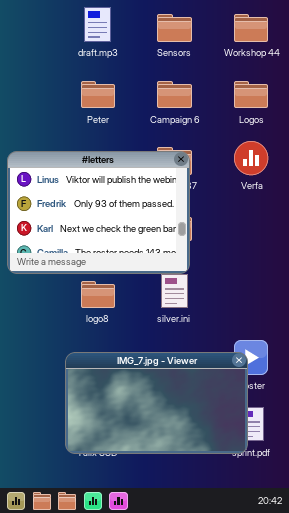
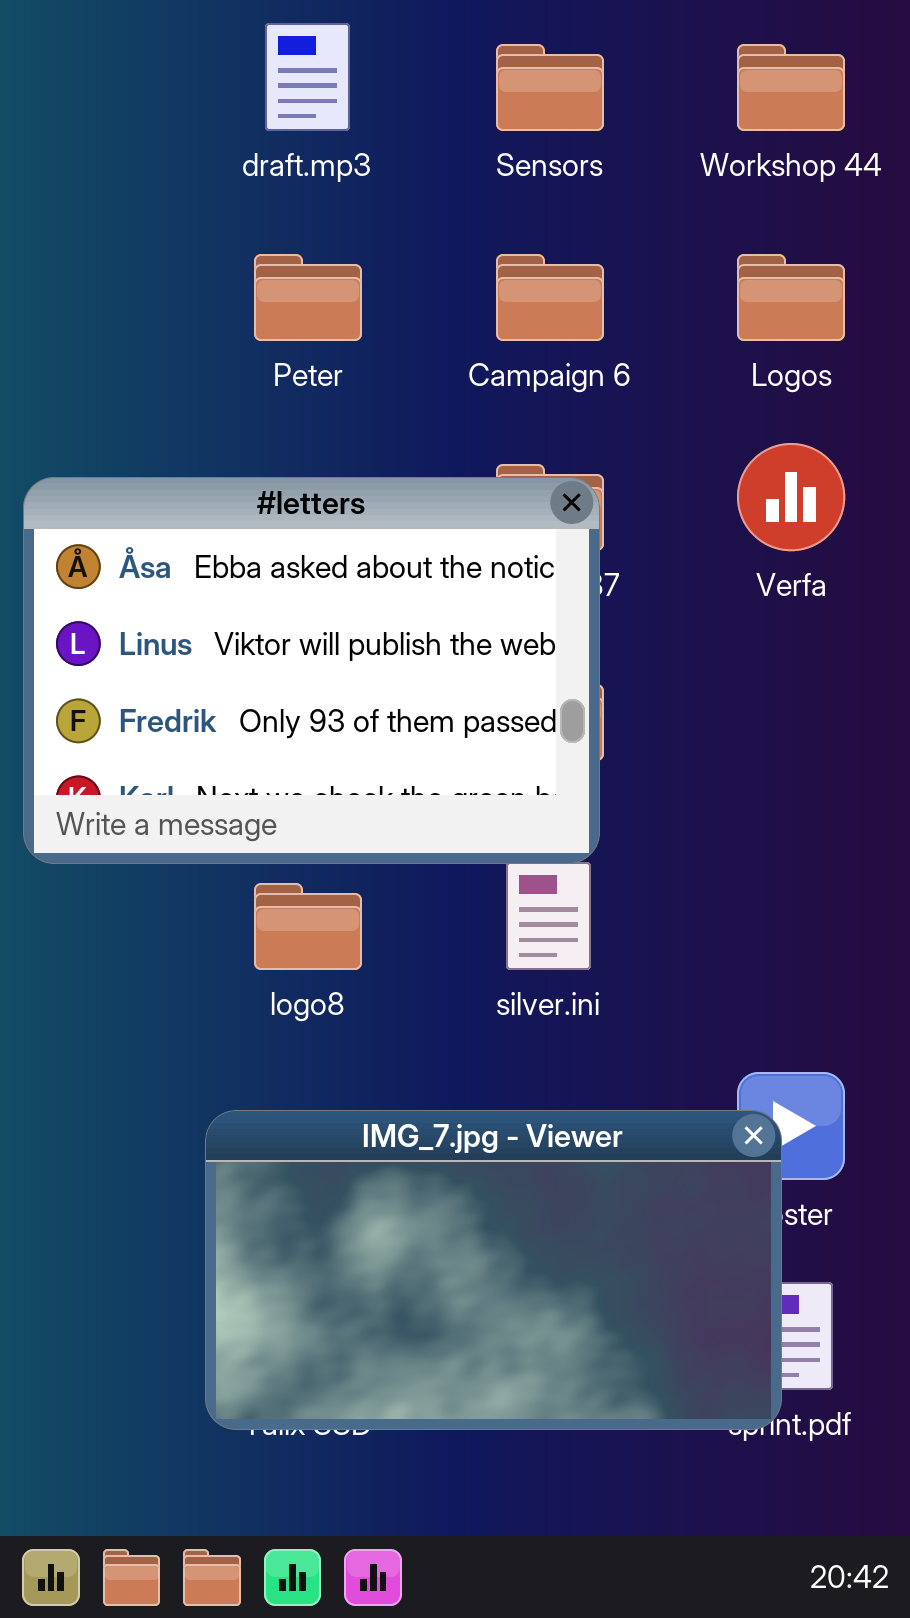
#letters: [7,151,190,274] -> [23,477,600,864], scrolled up 1 row

